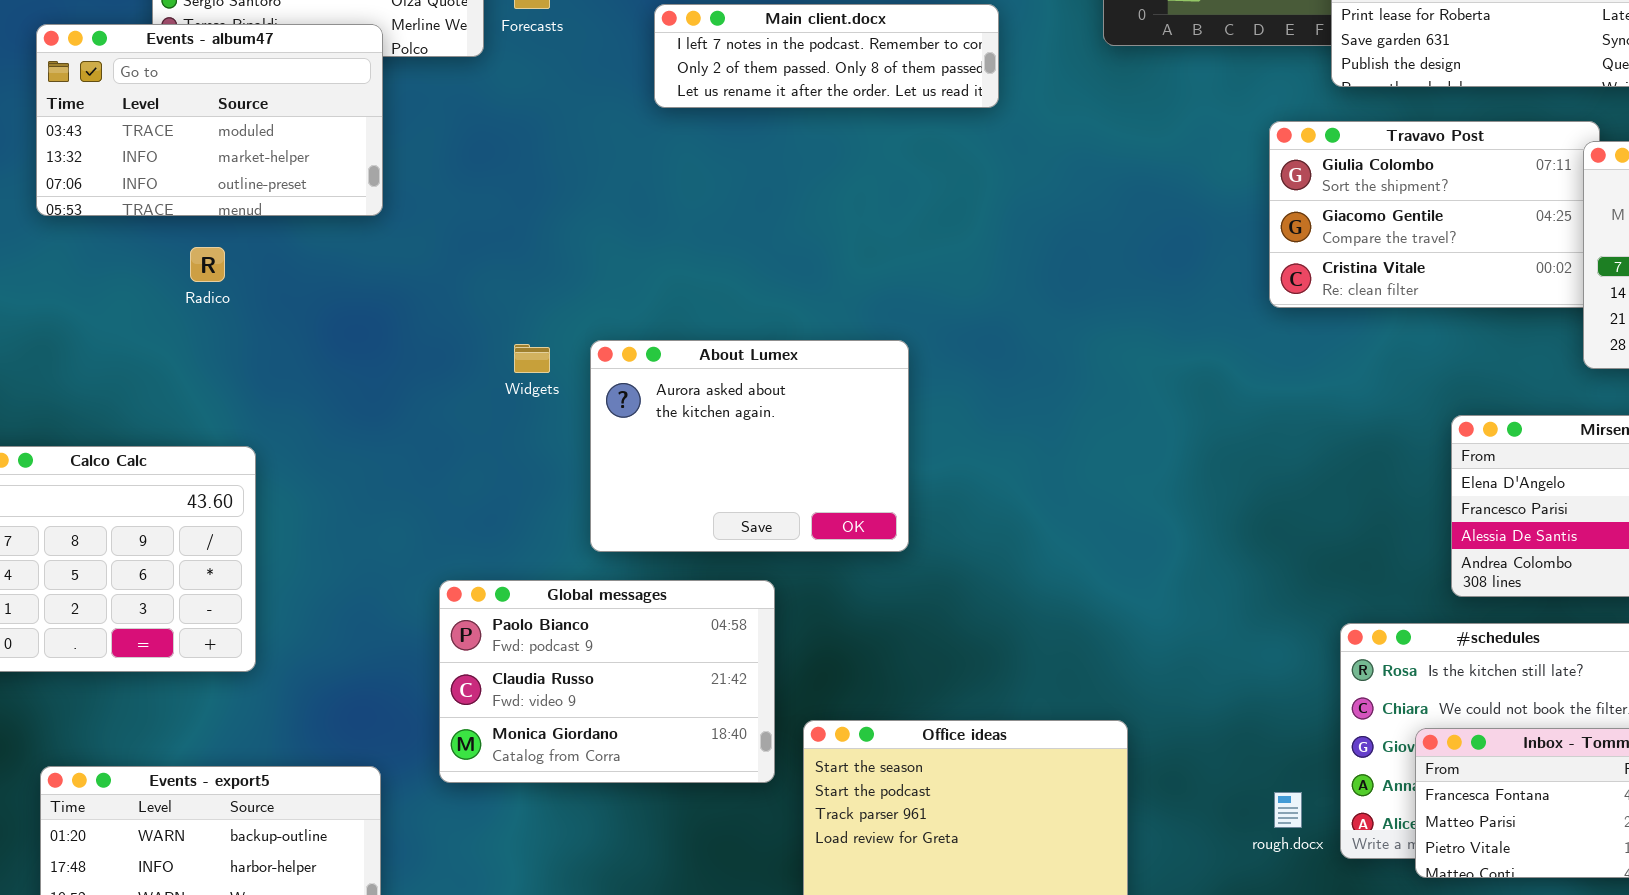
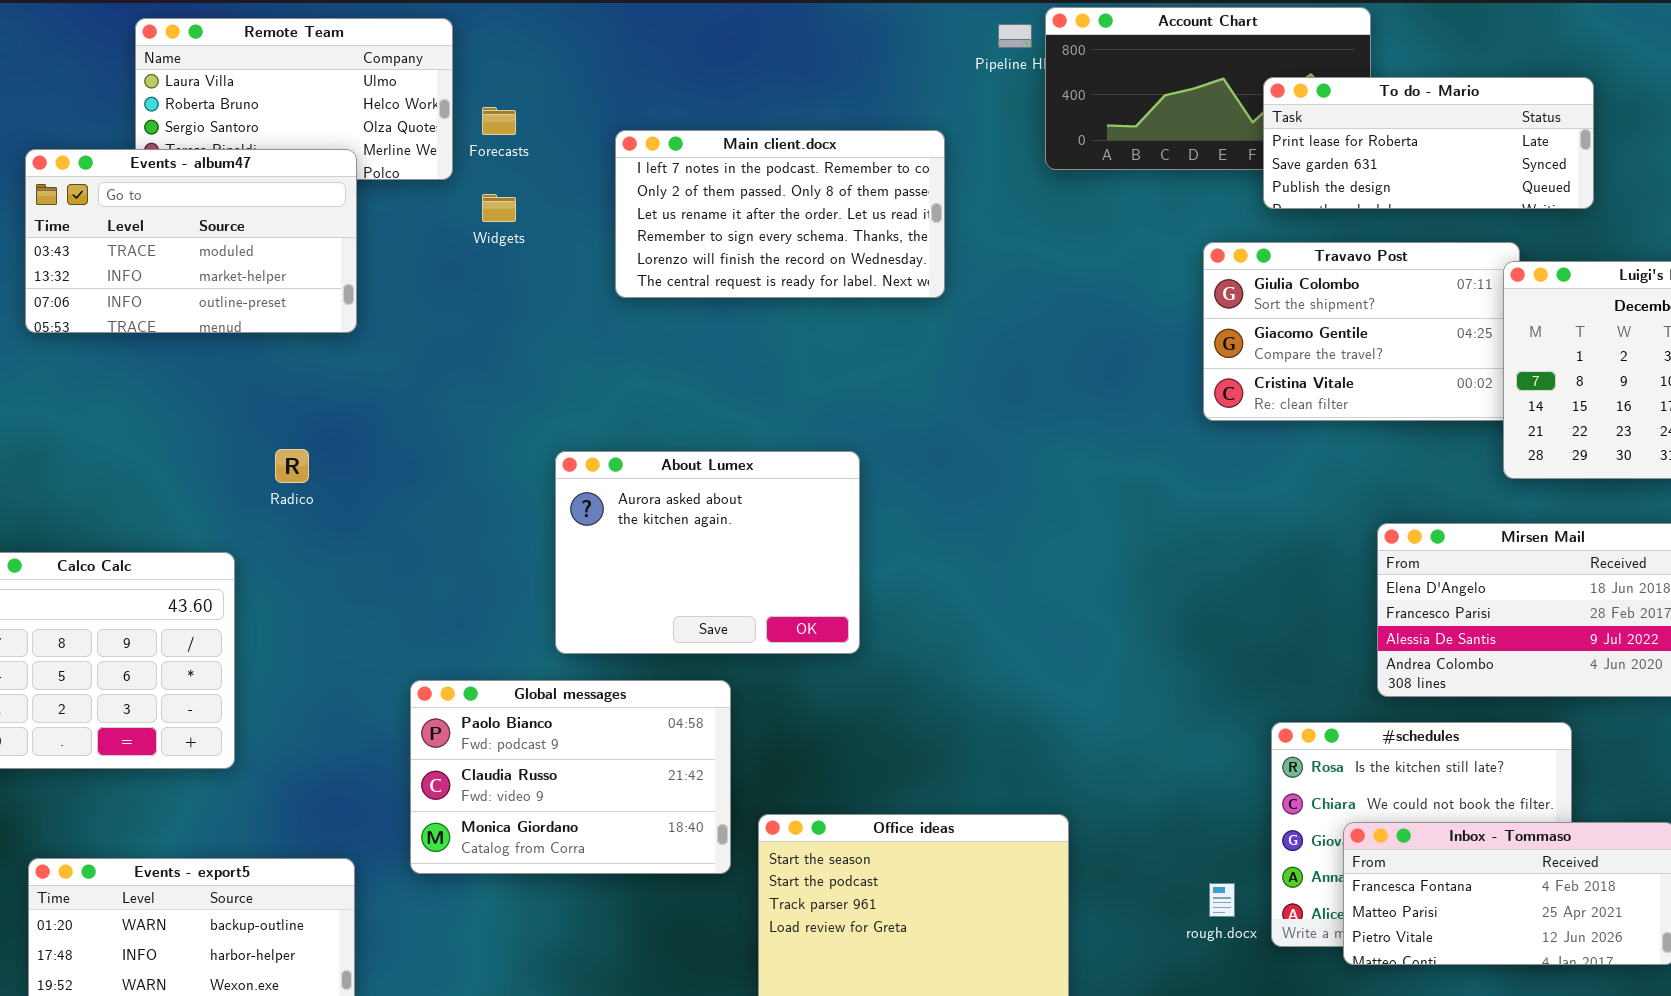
Main client.docx: [654,4,999,108] -> [615,130,945,298], resized
Radico: [190,247,225,282] -> [275,449,309,483], moved
Widgets: [514,344,550,373] -> [482,194,516,222], moved

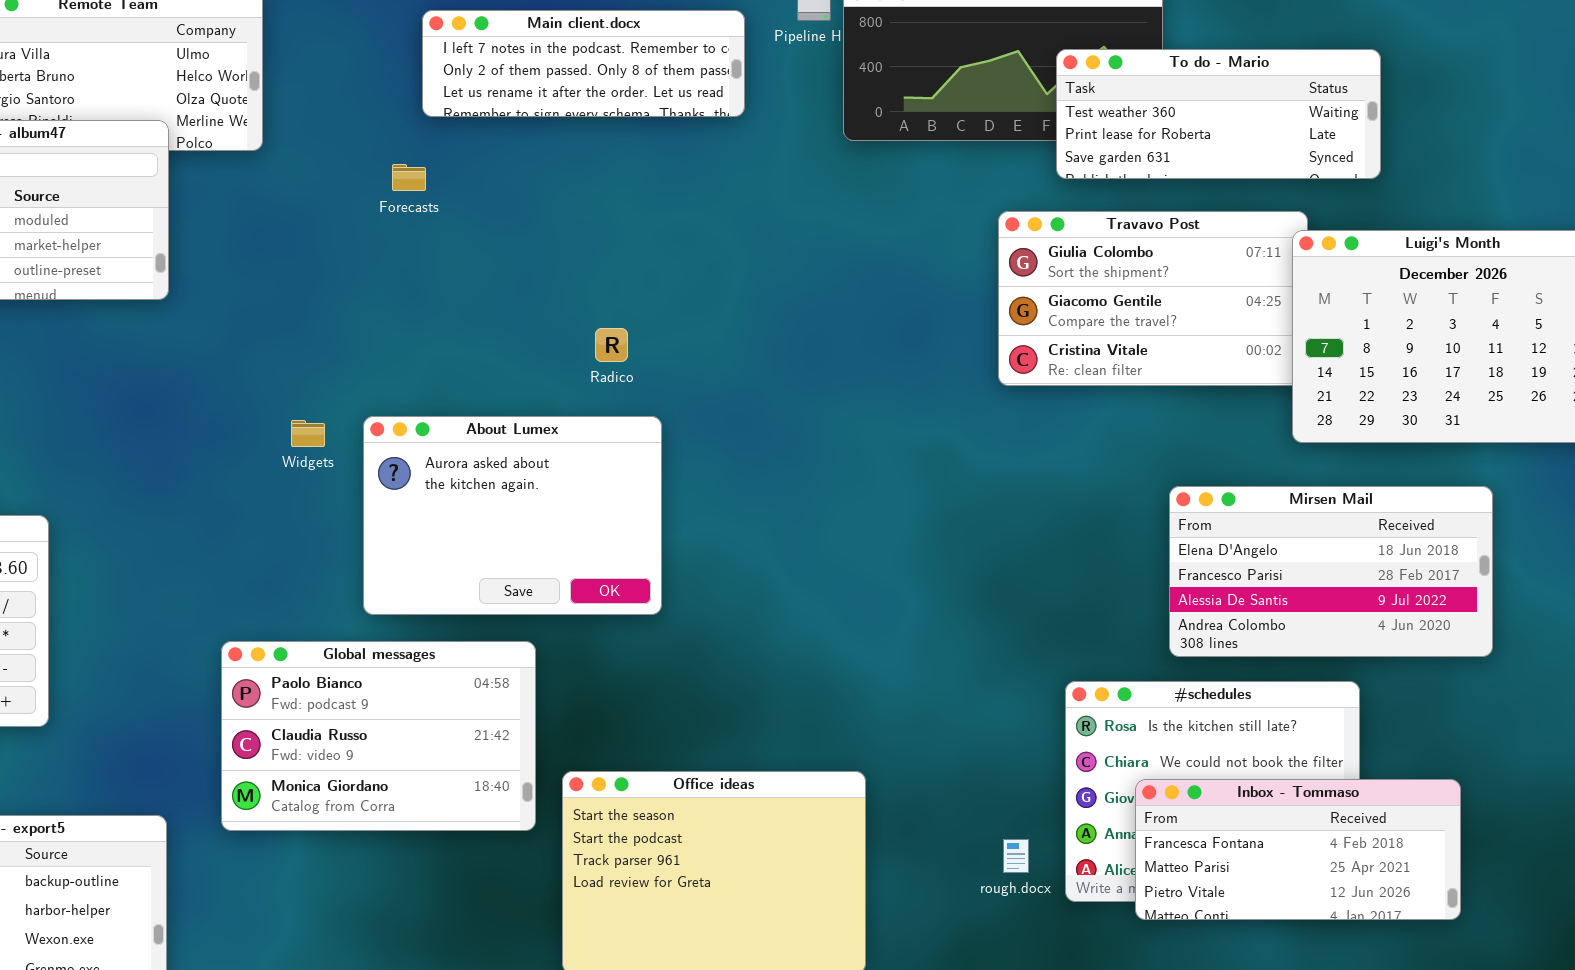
To do - Mario: [1263,77,1594,209] -> [1056,49,1381,179], scrolled up 1 row
Forecasts: [482,107,516,135] -> [392,164,426,191], moved
Main client.docx: [615,130,945,298] -> [422,10,745,117], moved, resized
Widgets: [482,194,516,222] -> [291,420,325,447], moved
Radico: [275,449,309,483] -> [595,328,628,362], moved

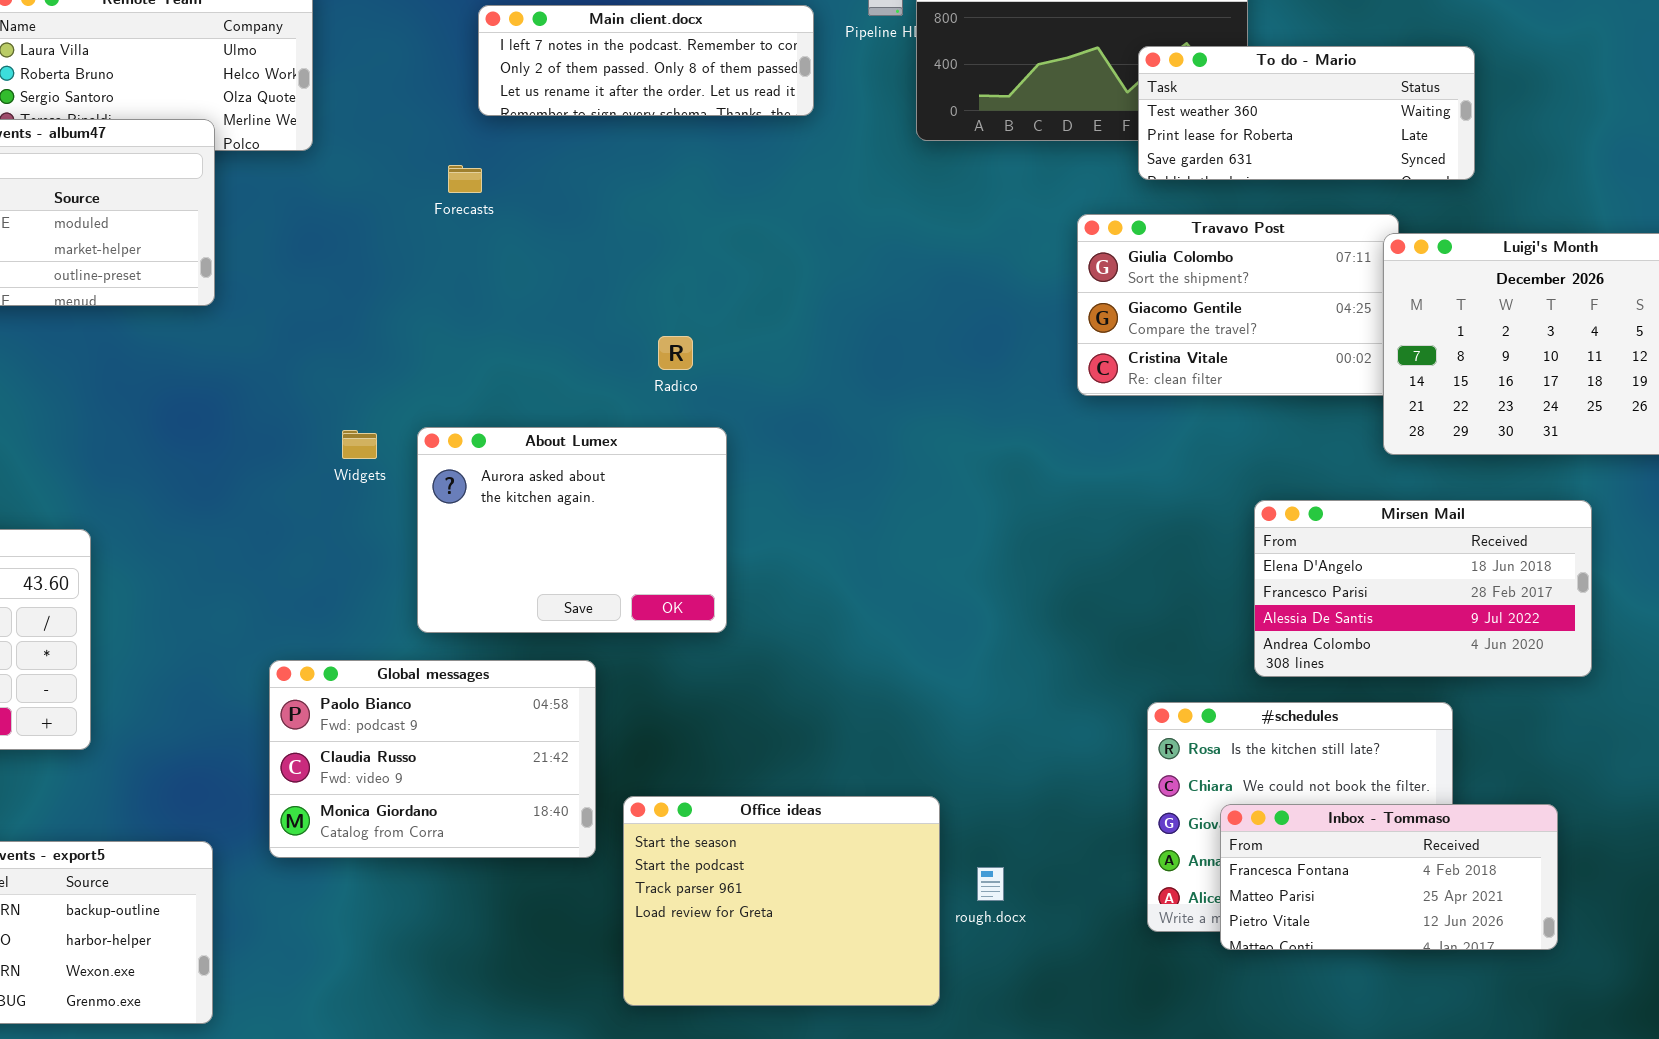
rough.docx: [1003,839,1029,873] -> [977,867,1004,901], moved

